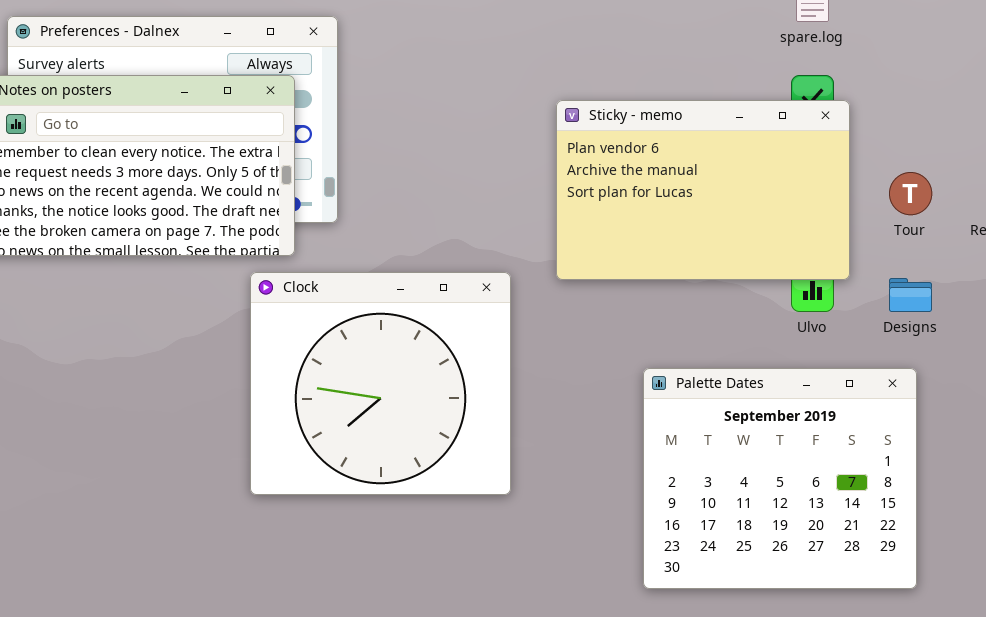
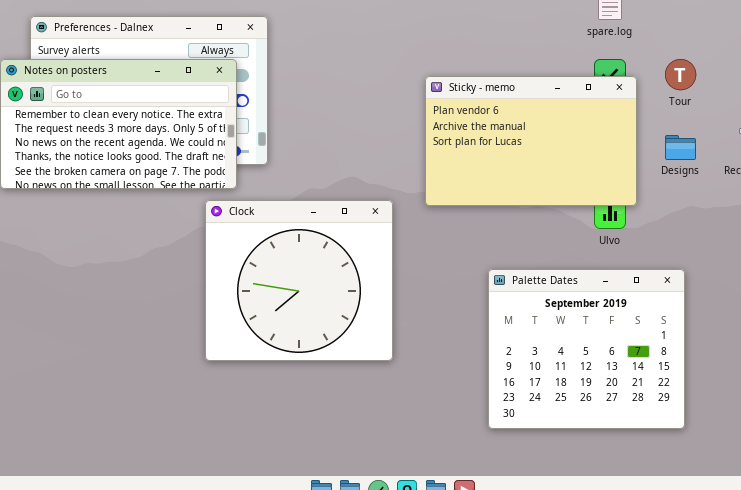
Tour: [889,172,932,215] -> [665,59,696,90], moved
Designs: [889,278,932,312] -> [665,135,696,160], moved

